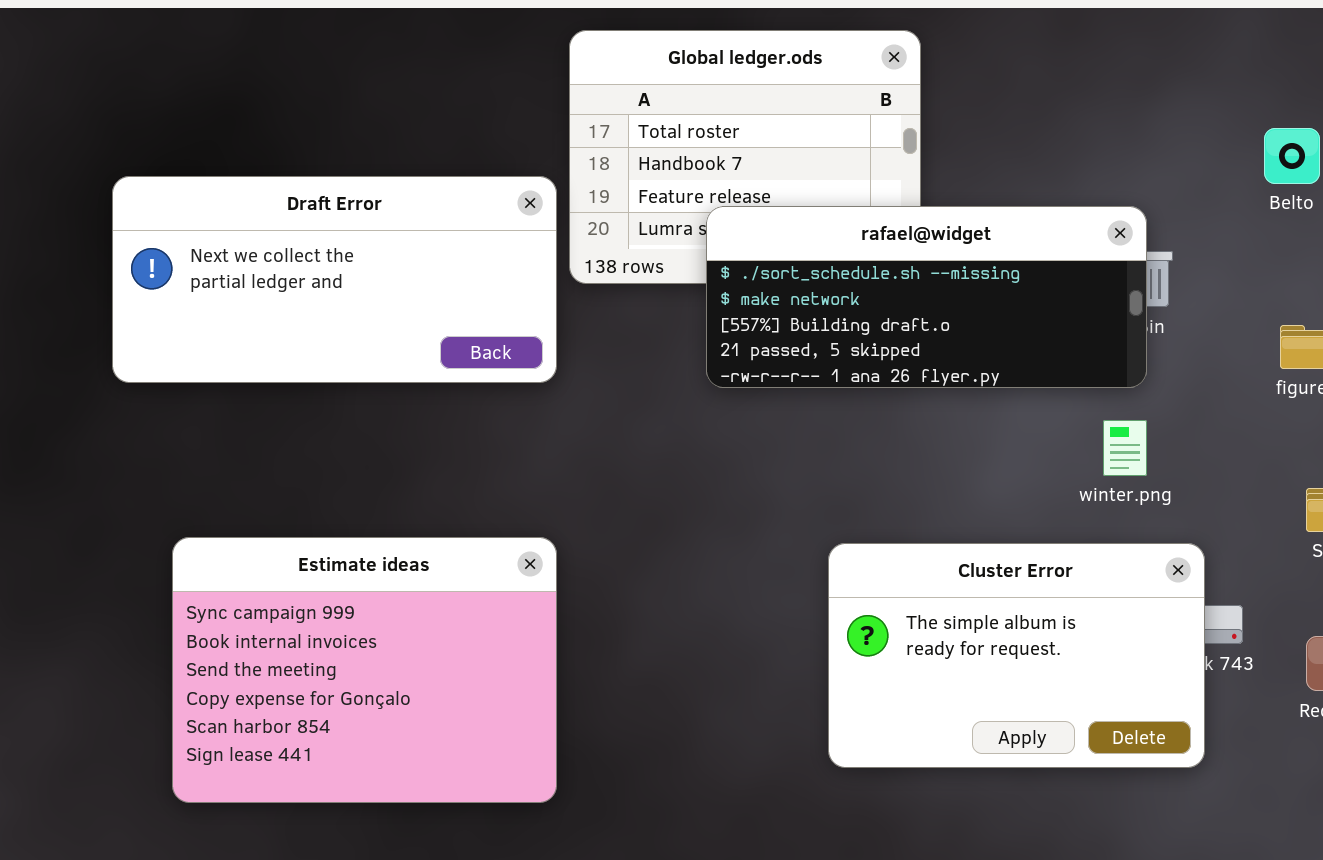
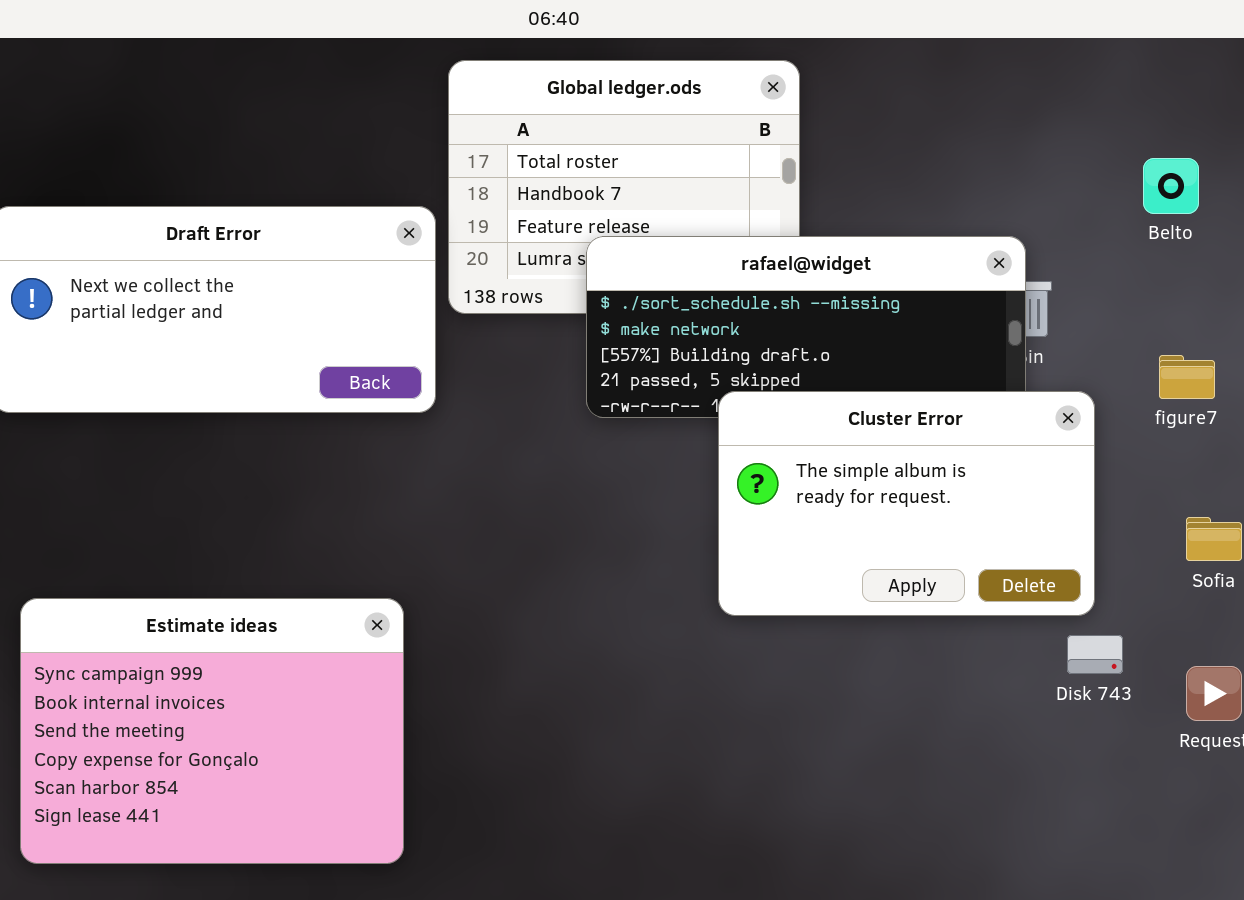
Estimate ideas: [172,537,557,803] -> [20,598,404,864], moved
Cluster Error: [828,543,1205,768] -> [718,391,1095,616], moved

